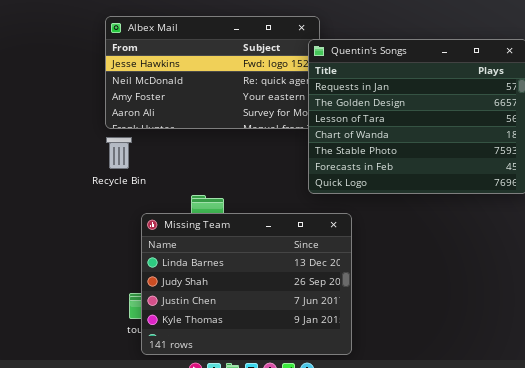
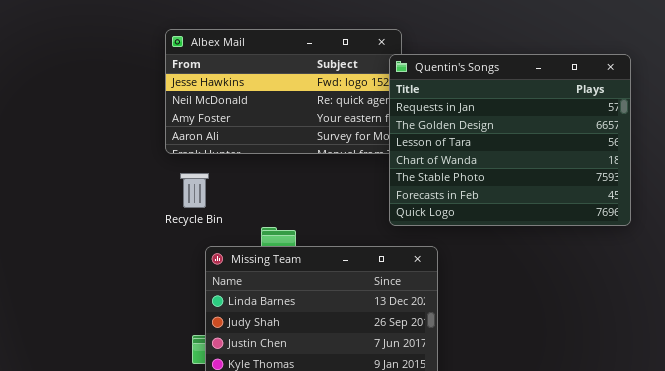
Recycle Bin: [106,137,132,169] -> [180,173,209,208], moved

